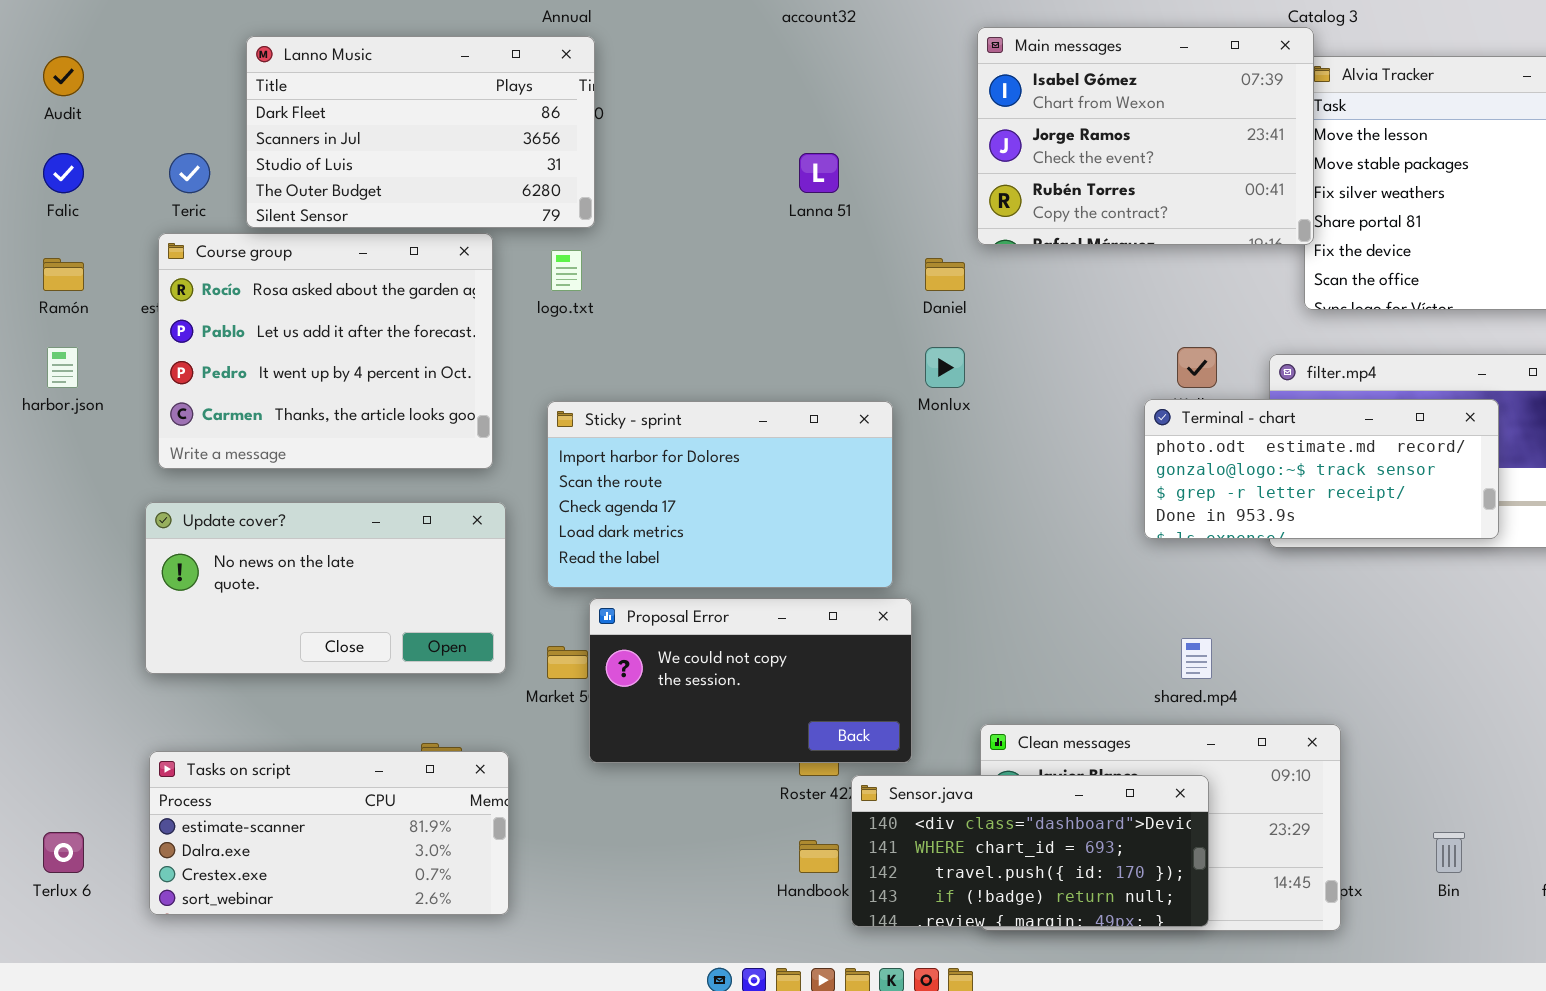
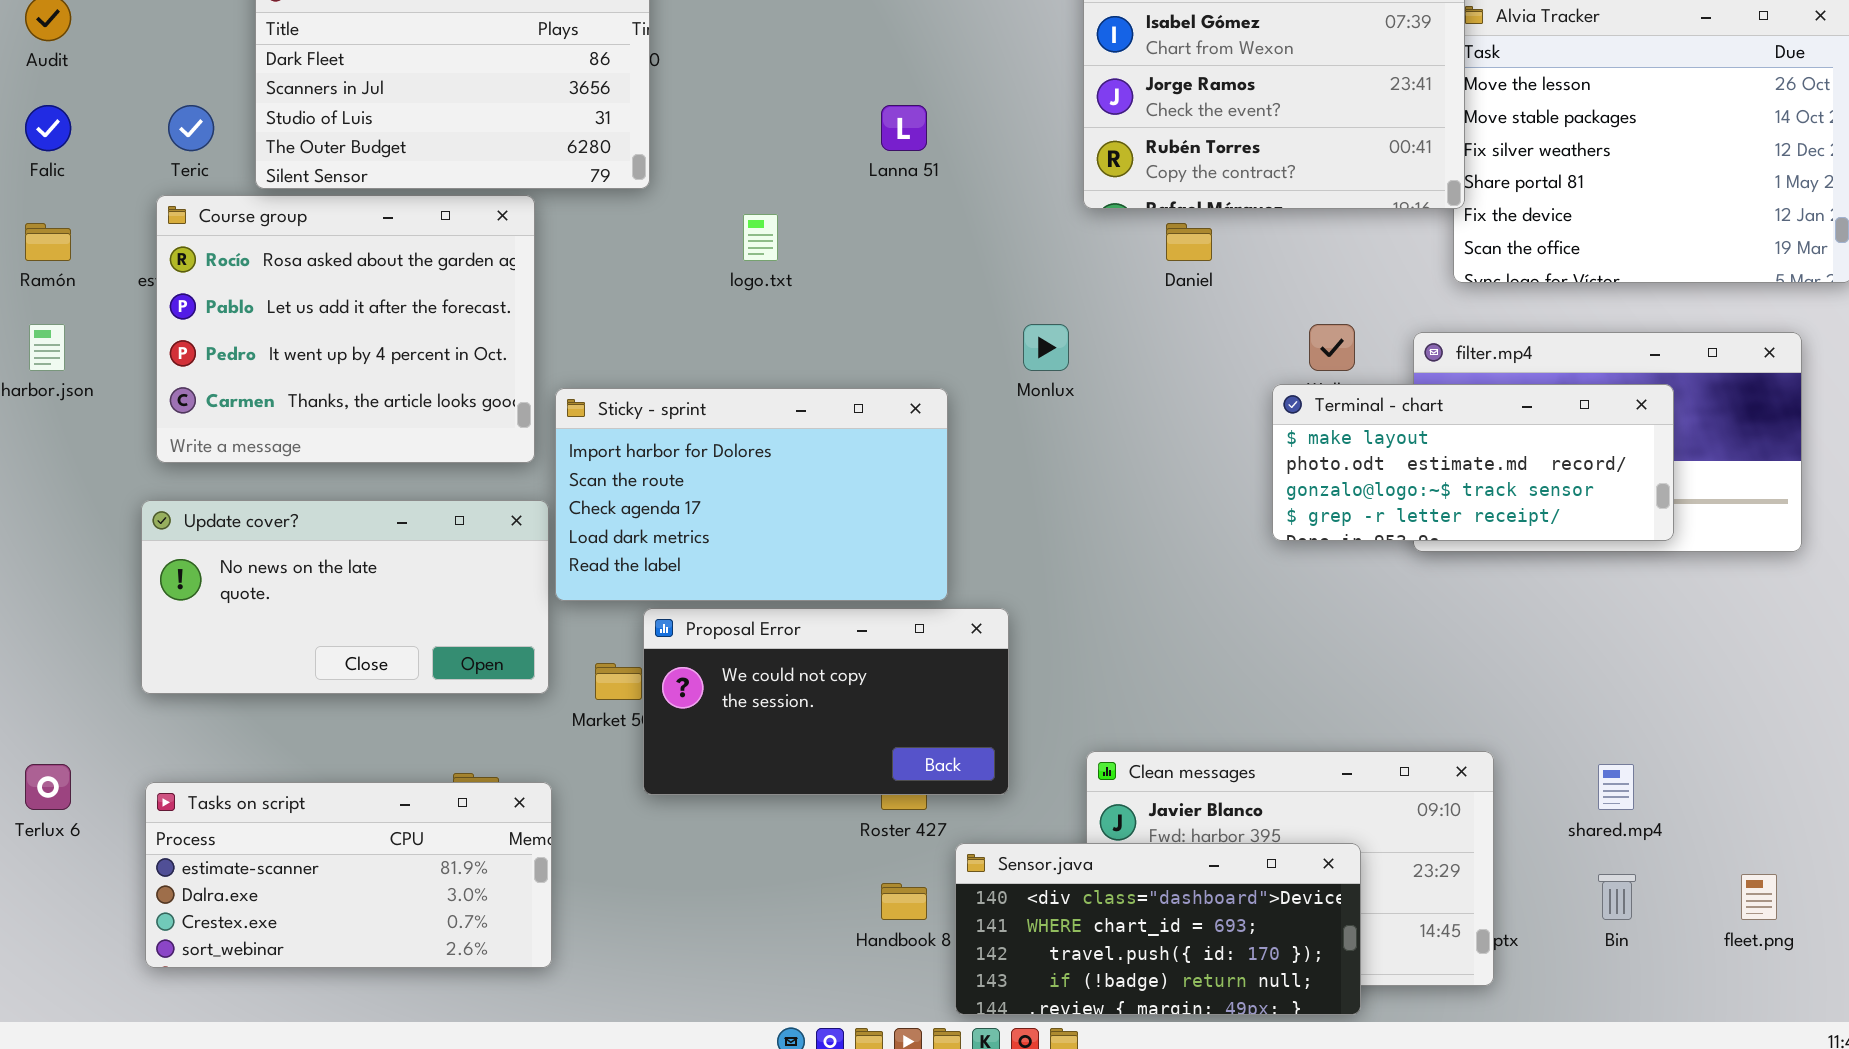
logo.txt: [551,250,582,291] -> [743,214,778,261], moved
Daniel: [925,258,965,291] -> [1166,223,1212,261], moved
Terminal - chart: [1144,399,1499,539] -> [1272,384,1674,541], scrolled up 1 row
Sticky - sprint: [547,401,893,588] -> [555,388,948,601], moved
shared.mp4: [1181,638,1212,679] -> [1598,764,1634,810], moved
Sensor.java: [851,775,1209,927] -> [955,843,1361,1015], moved
Terlux 6: [43,832,84,873] -> [25,764,71,810], moved

